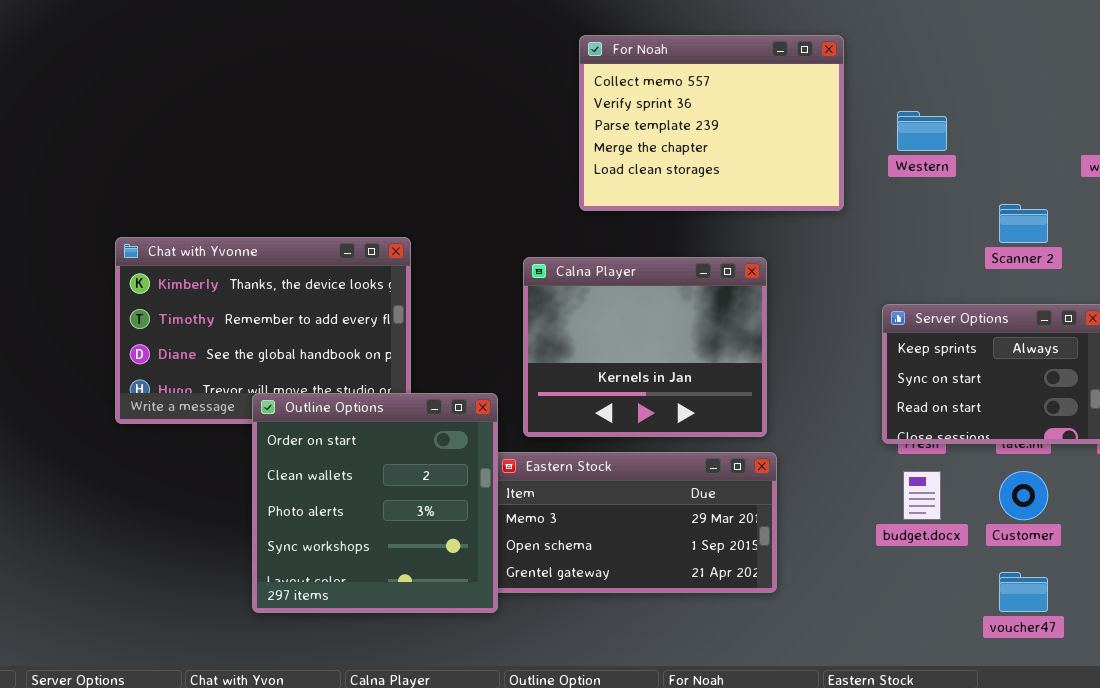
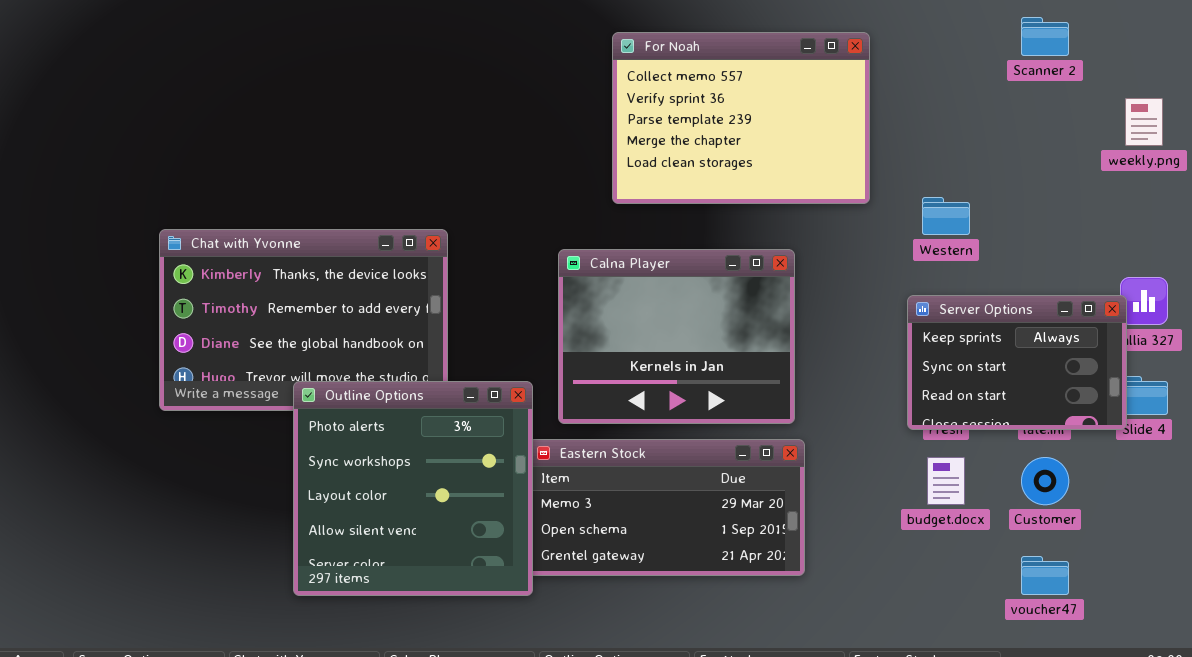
Western: [897,111,947,151] -> [922,197,970,235], moved
Scanner 2: [999,204,1048,243] -> [1021,17,1069,56], moved
Outline Options: [252,393,498,613] -> [293,381,533,596], scrolled down 2 rows

